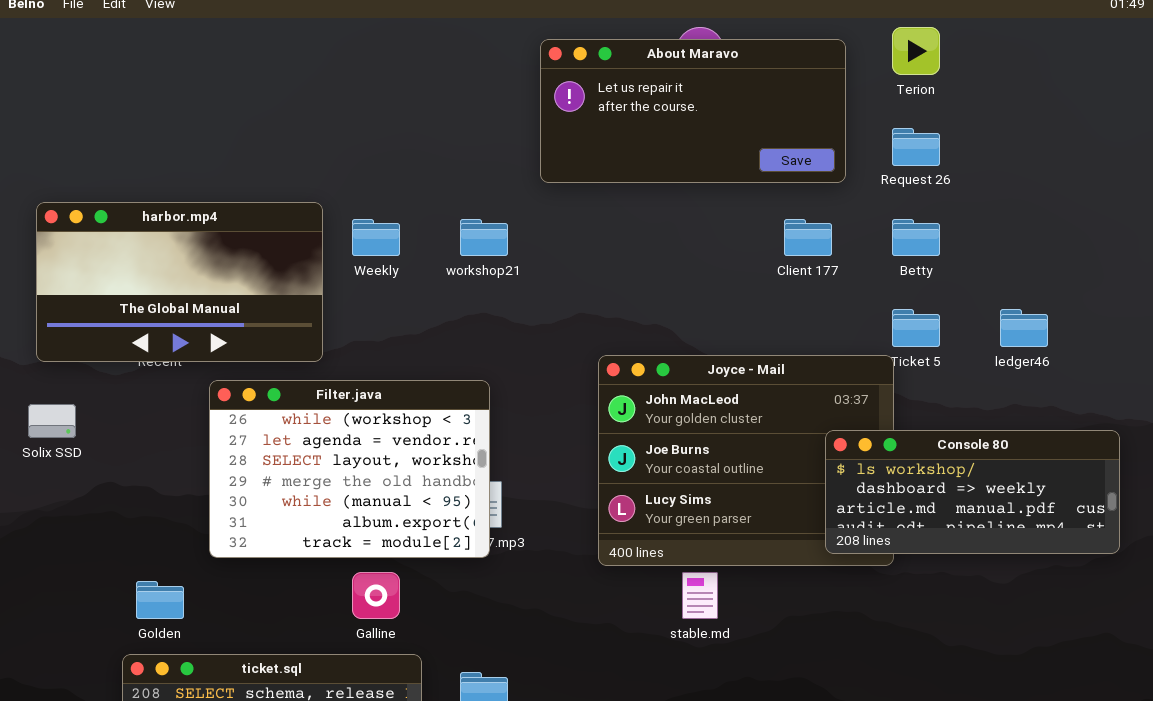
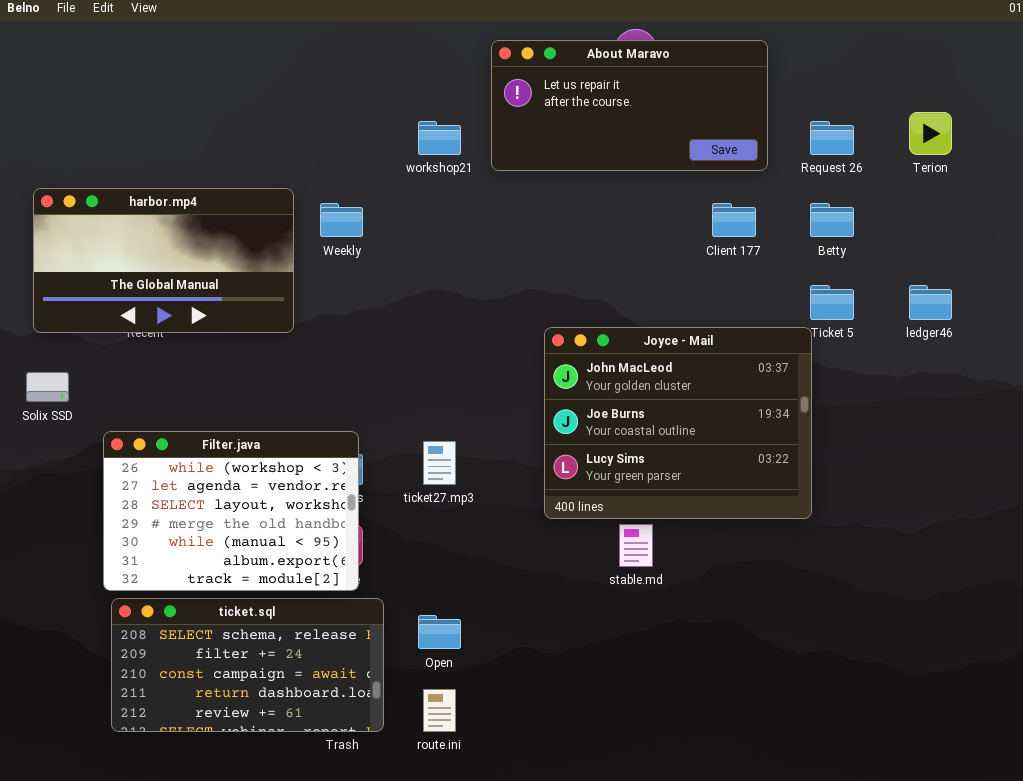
Terion: [892,27,940,75] -> [909,112,952,155], moved
workshop21: [460,219,508,256] -> [418,121,461,155], moved
Filter.java: [209,380,490,558] -> [103,431,359,591], moved
Console 80: [825,430,1120,554] -> none, closed

